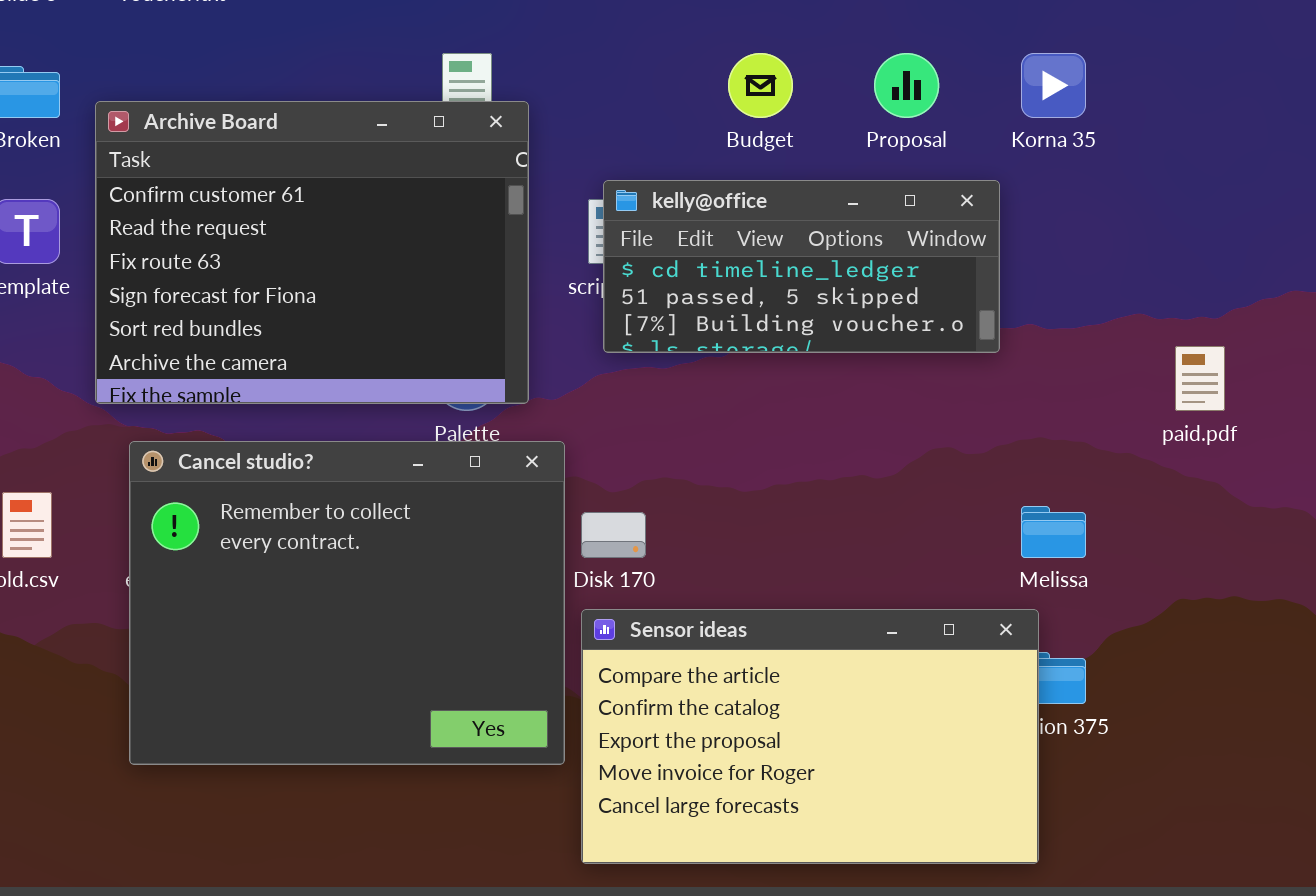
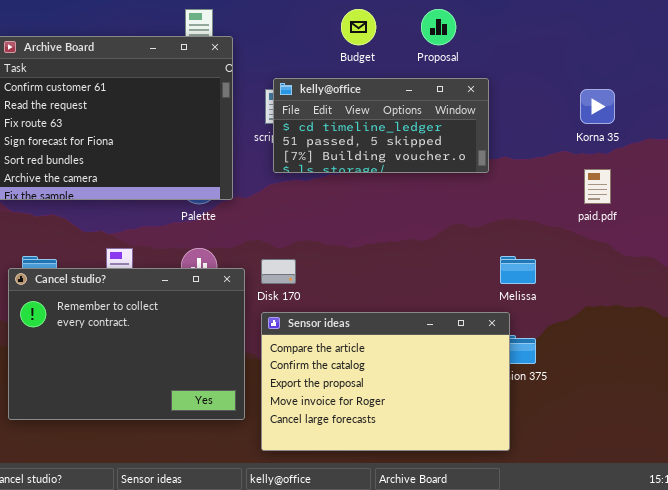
Korna 35: [1021,53,1086,118] -> [580,89,615,124], moved
Cancel studio?: [129,441,565,765] -> [8,268,245,420], moved, resized

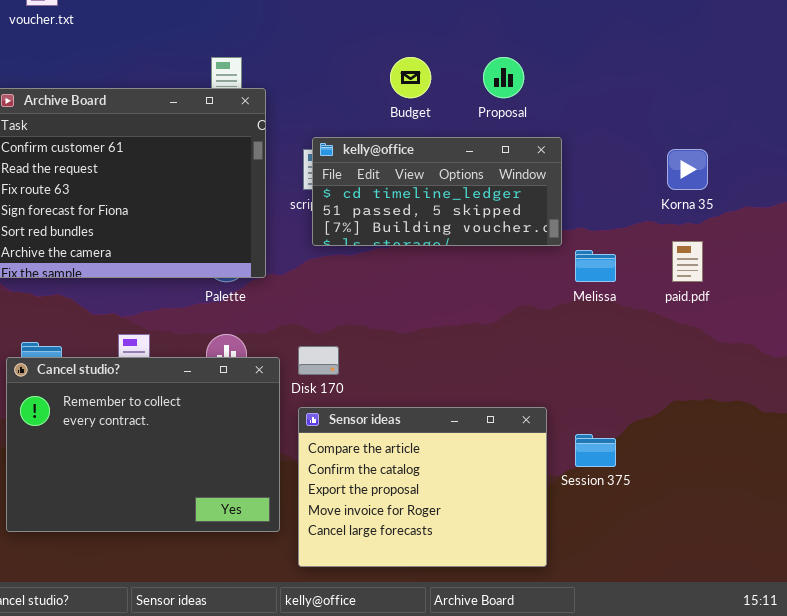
Melissa: [500,256,536,284] -> [575,250,616,282], moved
Sensor ideas: [261,312,510,451] -> [298,407,547,567], resized

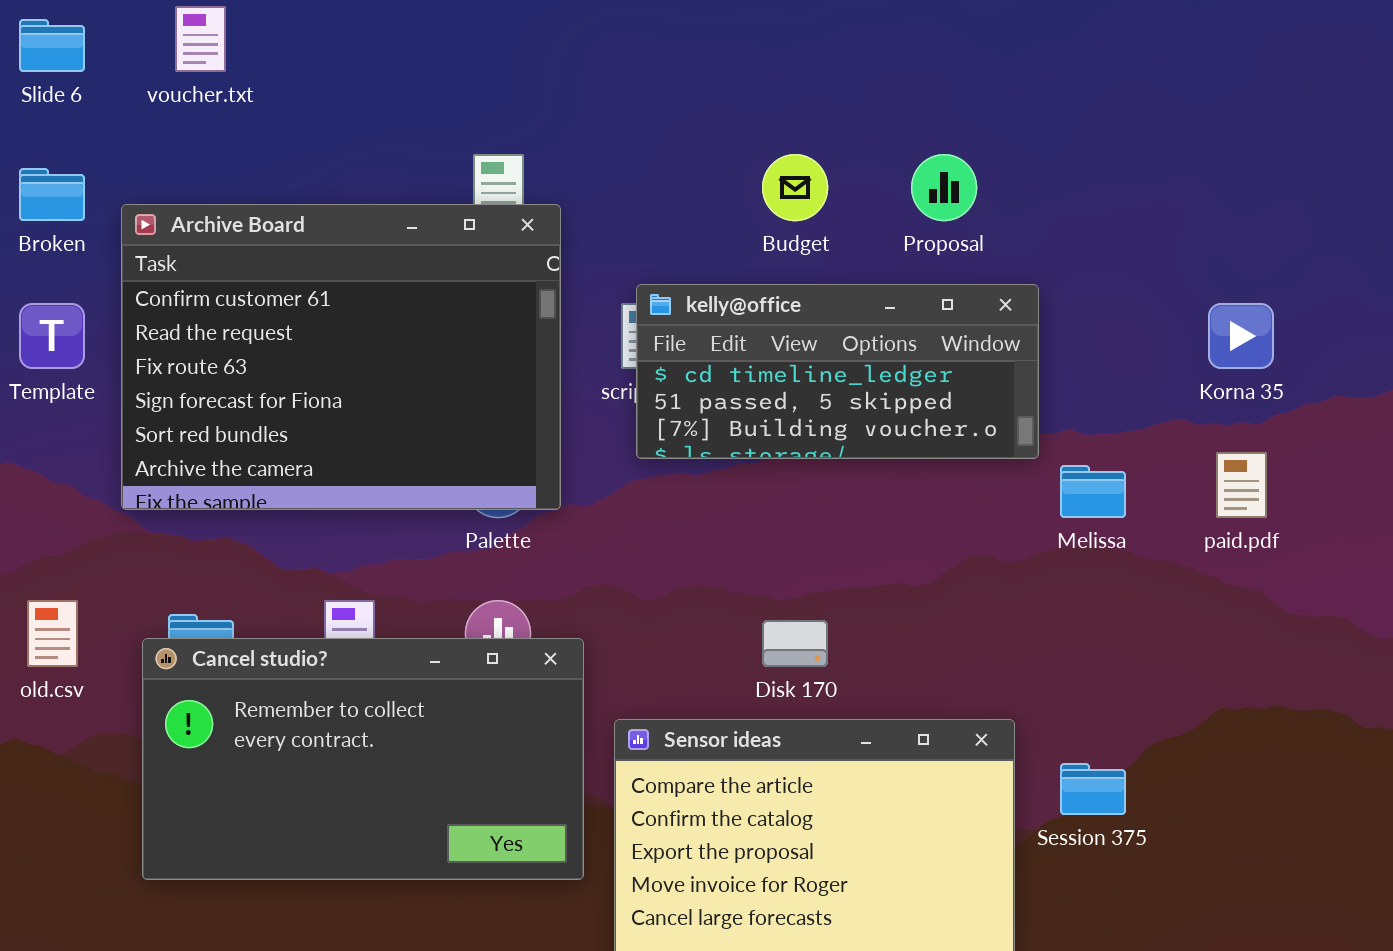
Disk 170: [298,346,339,375] -> [762,620,828,667], moved
Cancel studio?: [6,357,280,532] -> [142,638,584,880], resized

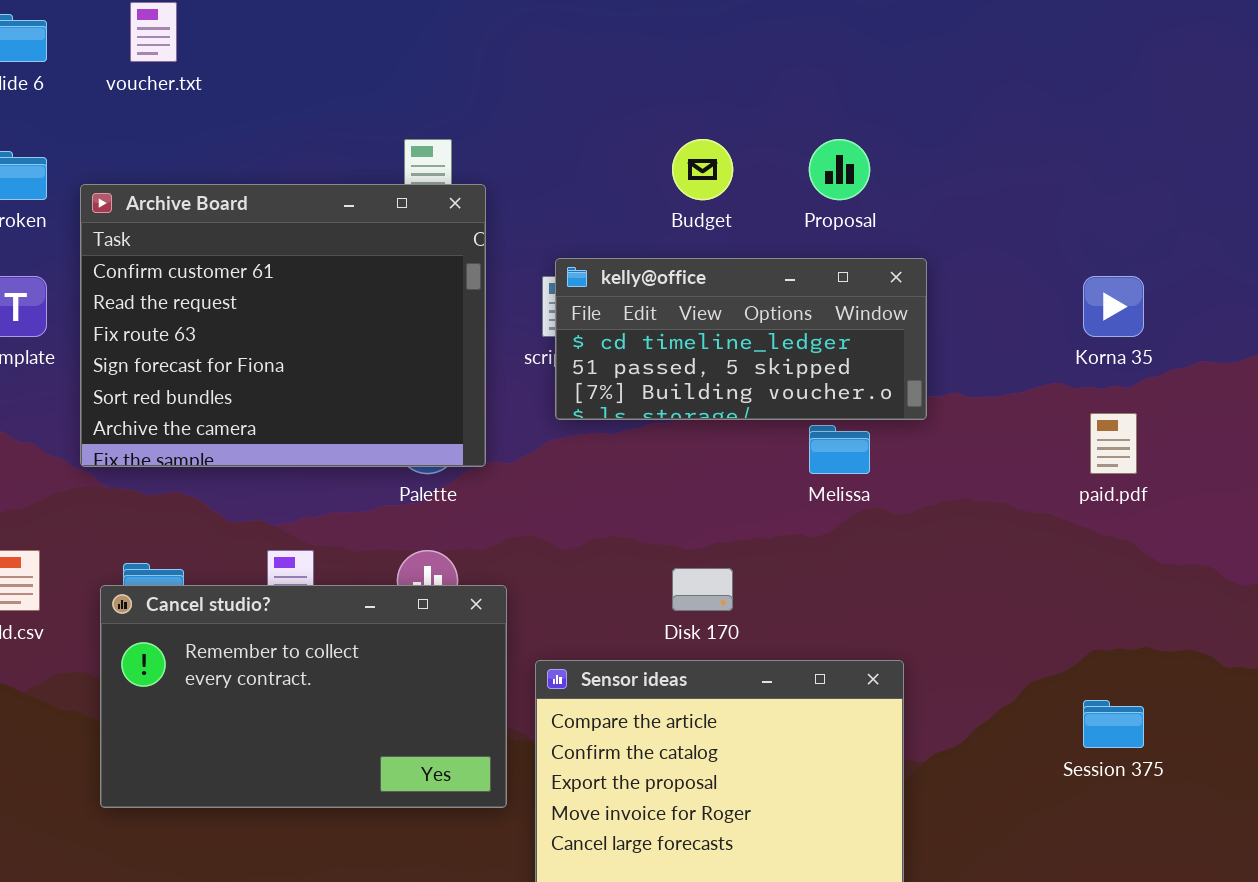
Melissa: [1060,465,1126,518] -> [809,425,870,474], moved
Session 375: [1060,763,1126,815] -> [1083,700,1144,748], moved

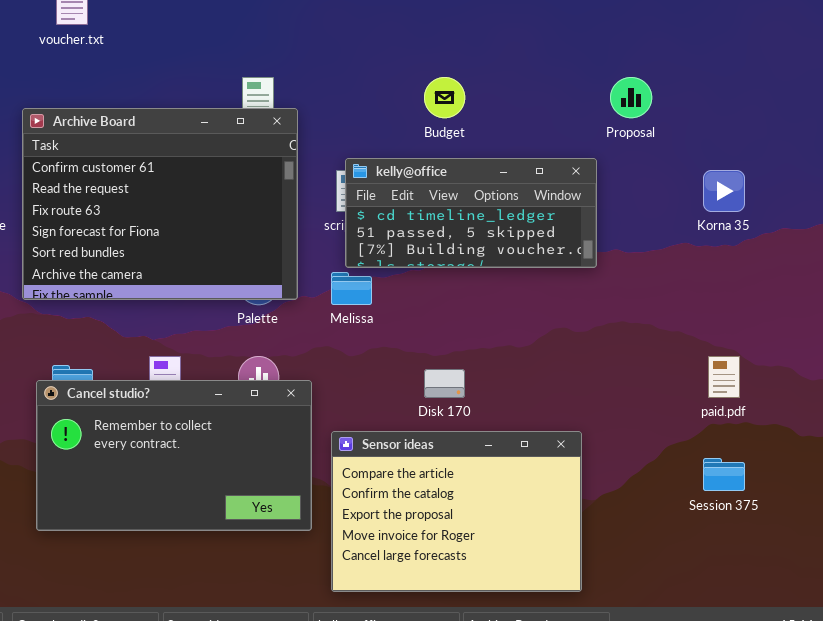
Proposal: [809,139,870,200] -> [610,77,652,118], moved
paid.pdf: [1090,413,1137,474] -> [708,356,740,398], moved
Melissa: [809,425,870,474] -> [331,272,372,305], moved

